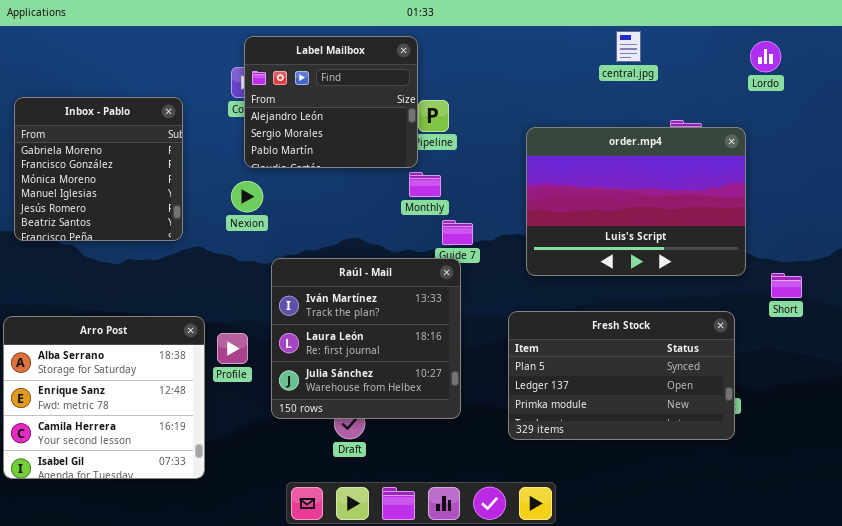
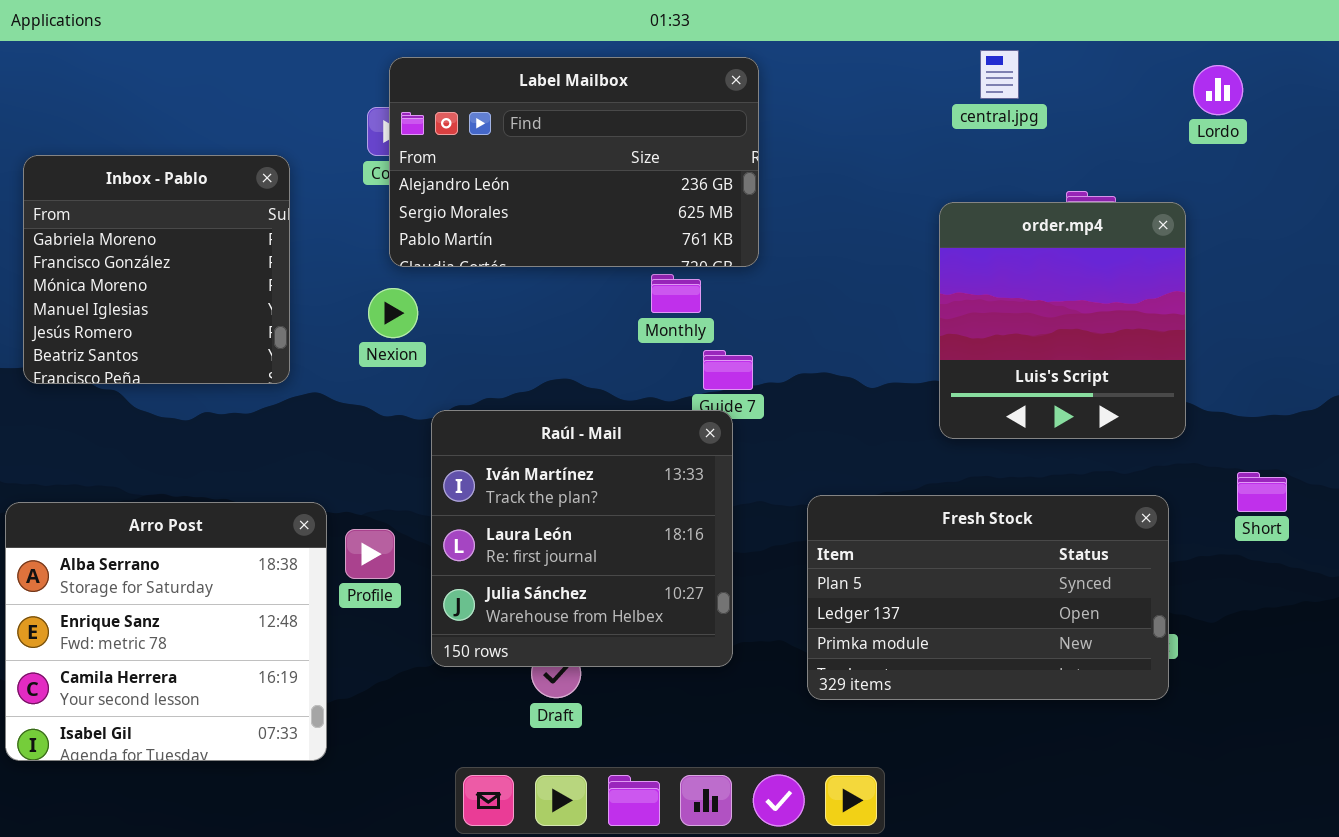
Label Mailbox: [244,36,418,168] -> [389,57,759,267], resized
order.mp4: [526,127,746,276] -> [939,202,1186,439], resized
Short: [771,273,802,298] -> [1237,472,1287,512], moved

